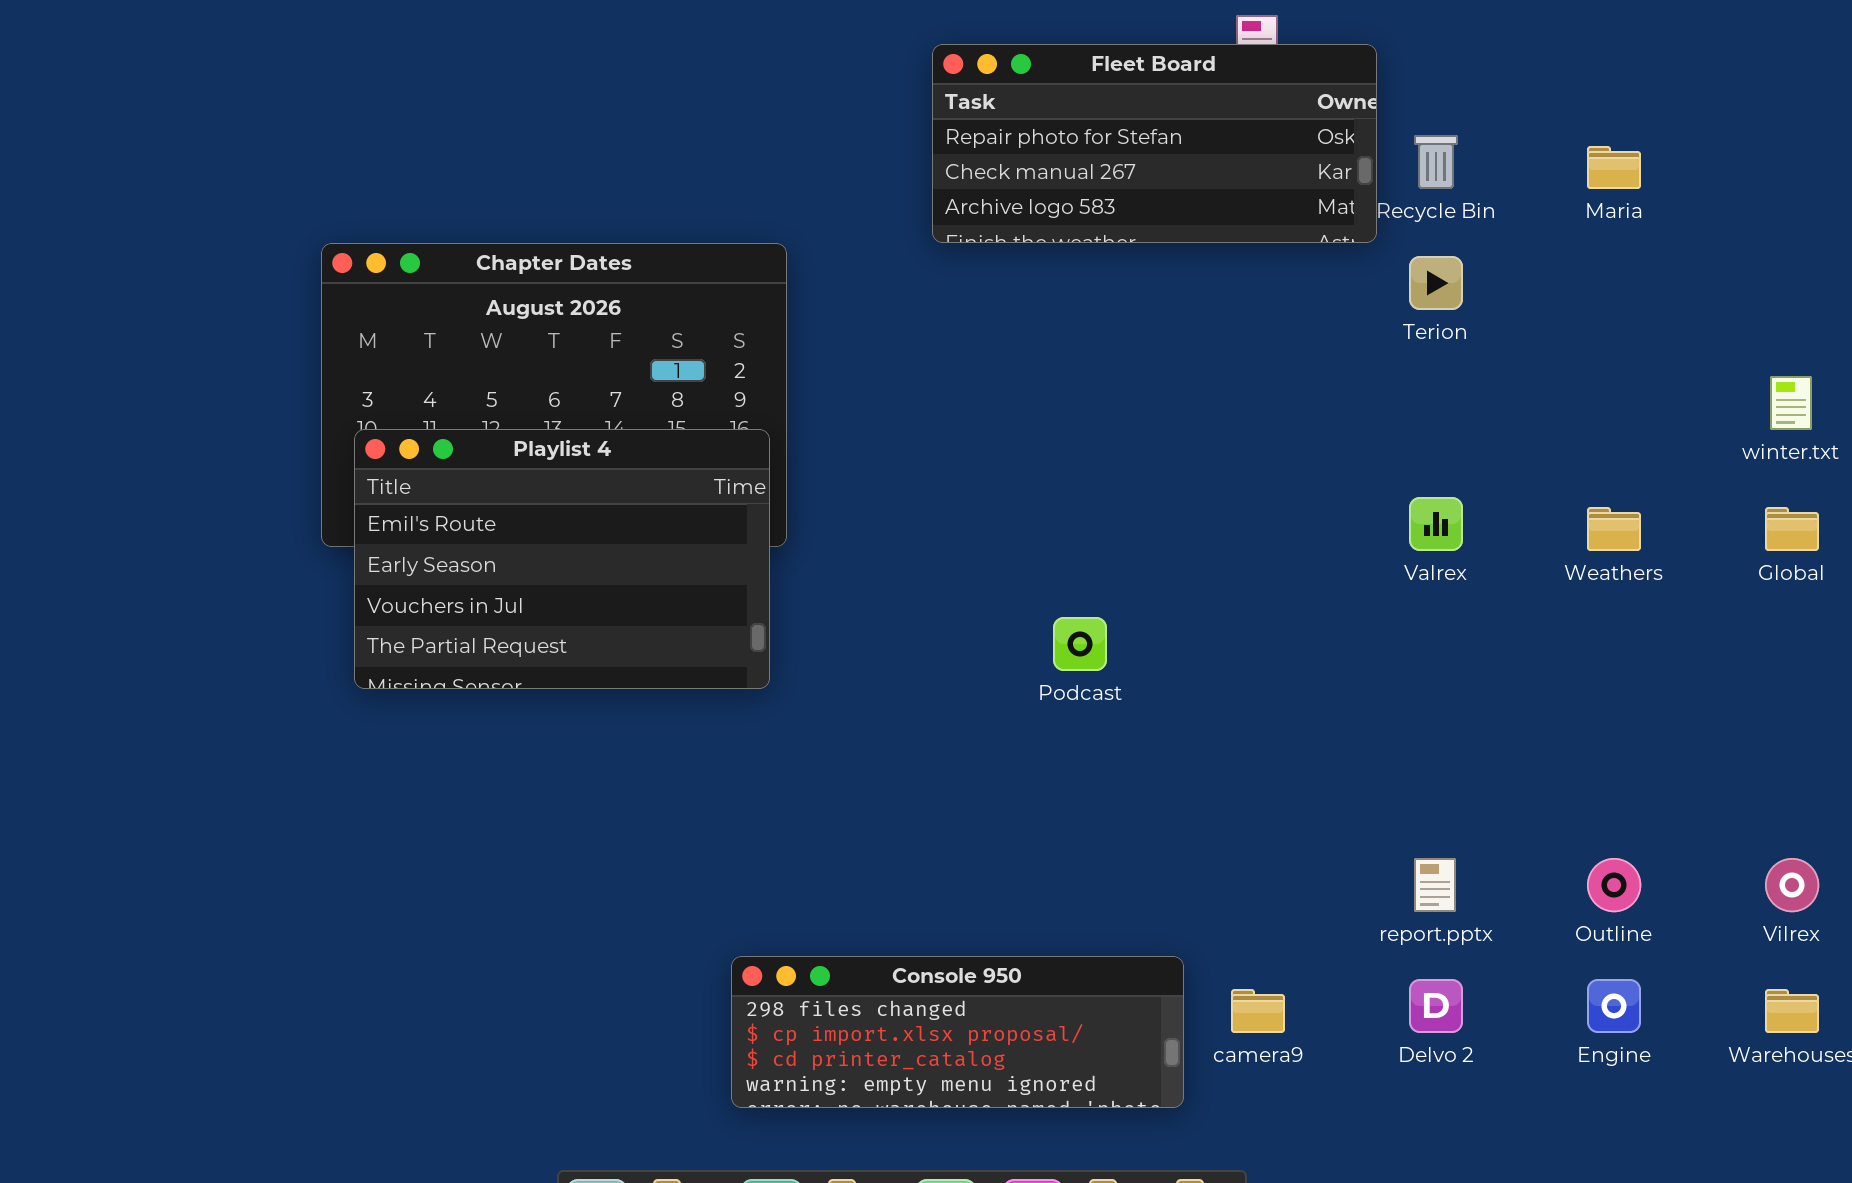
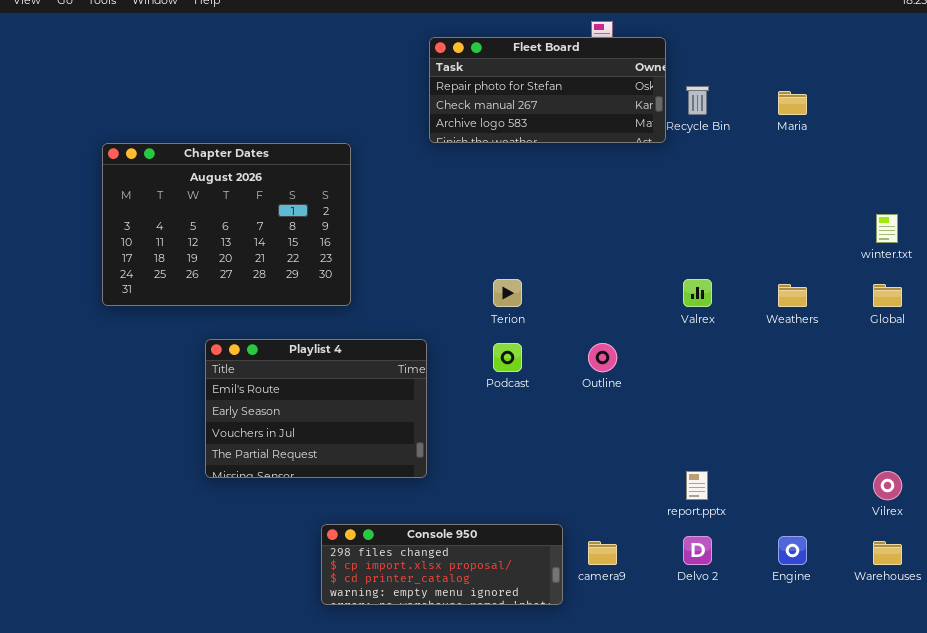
Terion: [1409,256,1463,310] -> [493,279,522,307], moved
Playlist 4: [354,429,770,689] -> [205,339,427,478], moved
Outline: [1587,858,1641,912] -> [588,343,617,372], moved

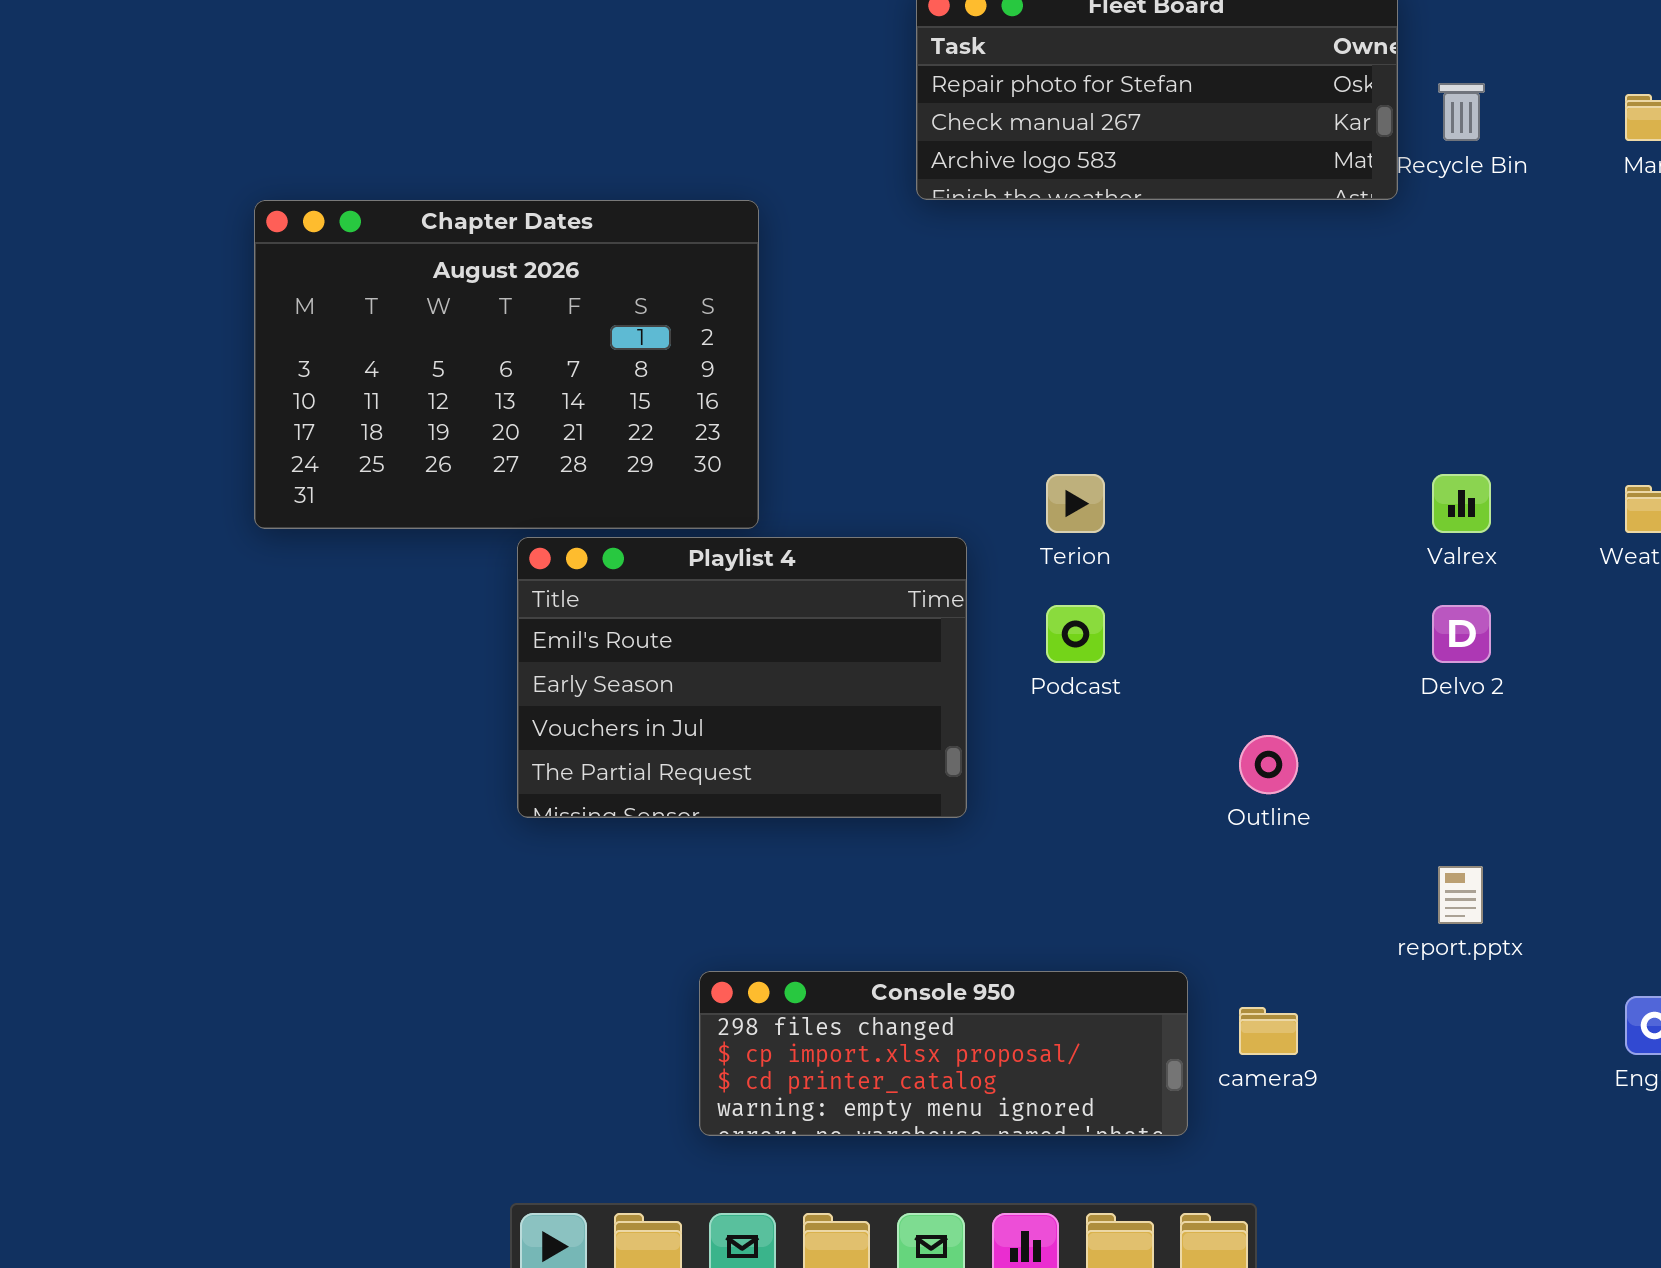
Playlist 4: [205,339,427,478] -> [517,537,967,818], moved
Outline: [588,343,617,372] -> [1239,735,1298,794], moved
Delvo 2: [683,536,712,565] -> [1432,605,1491,663], moved

